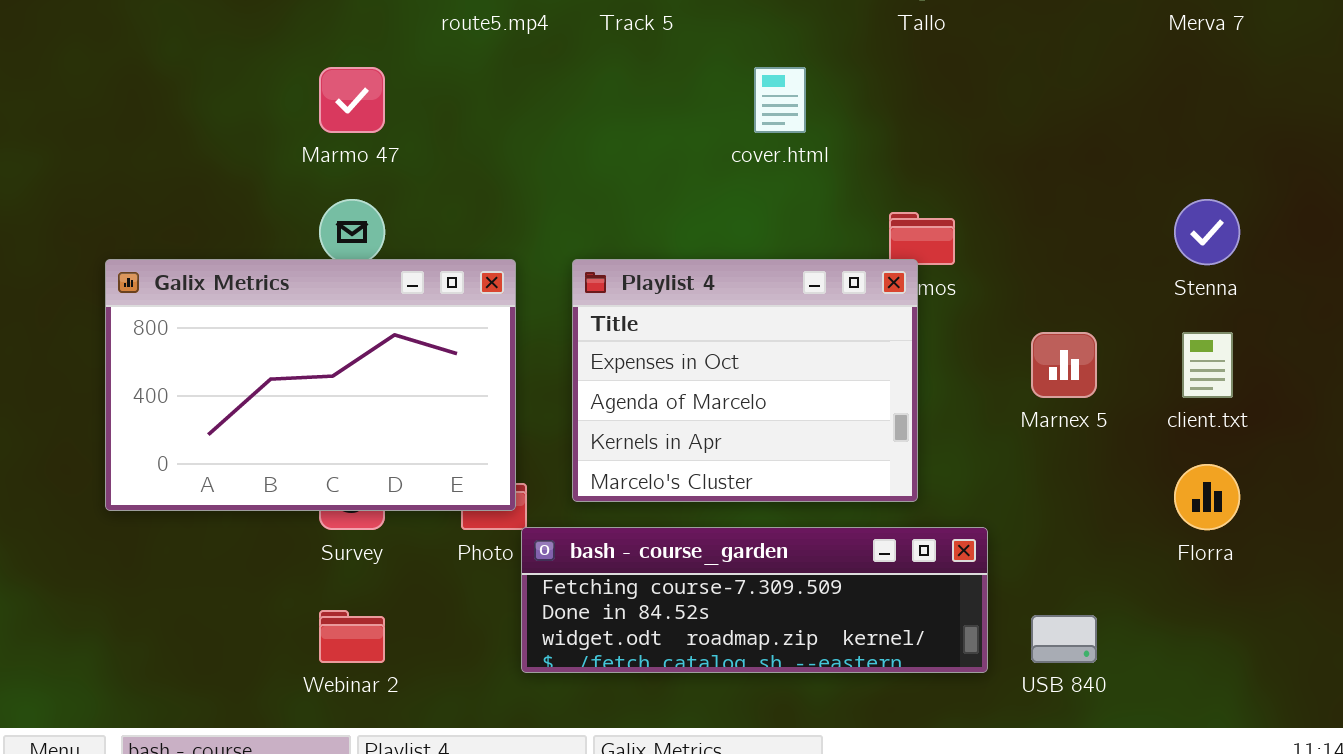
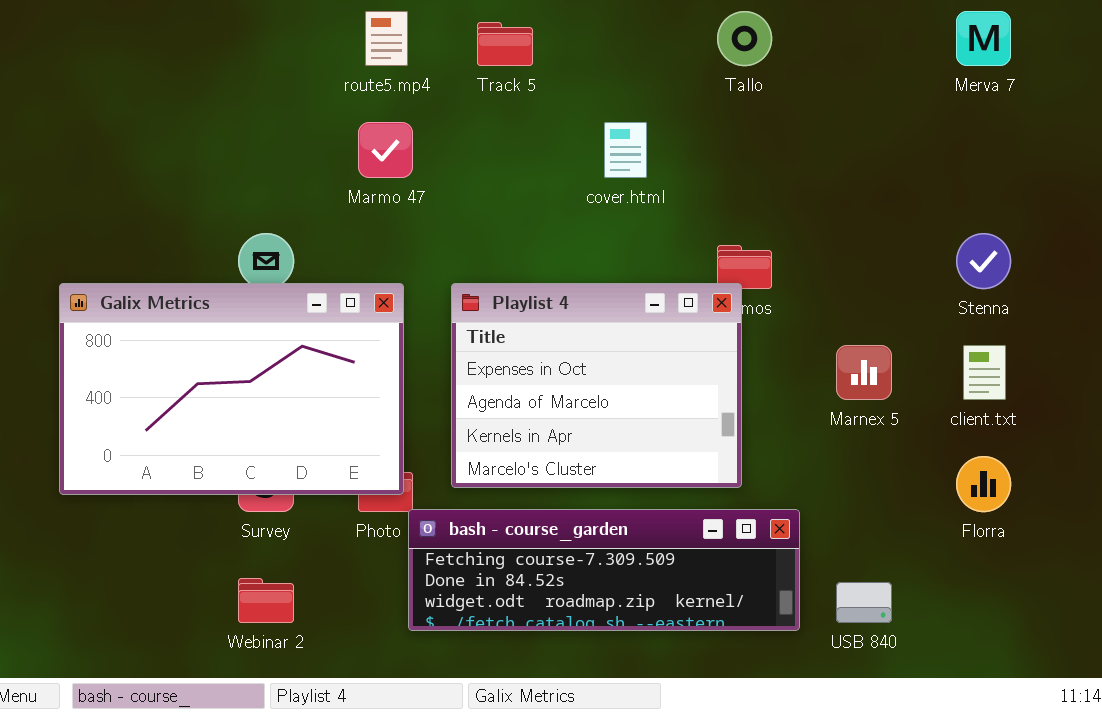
Marmo 47: [319,67,385,133] -> [358,122,413,178], moved

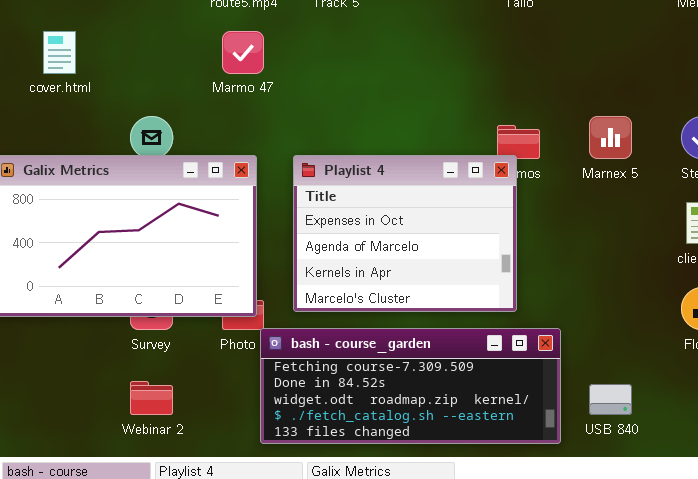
cover.html: [604,122,647,178] -> [43,31,76,74], moved
Marnex 5: [836,345,892,400] -> [589,116,632,159], moved
bash - course_garden: [408,509,800,631] -> [260,328,561,444], resized

